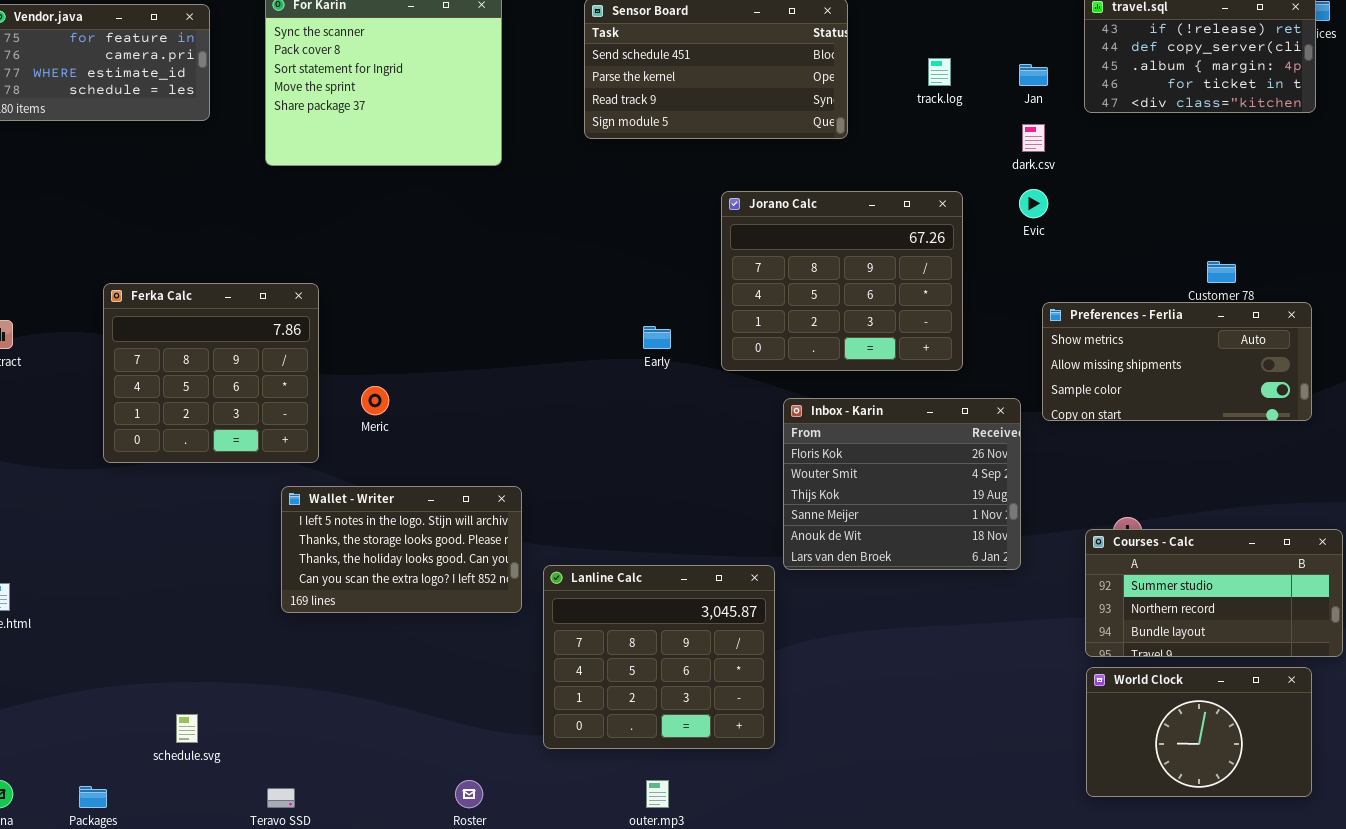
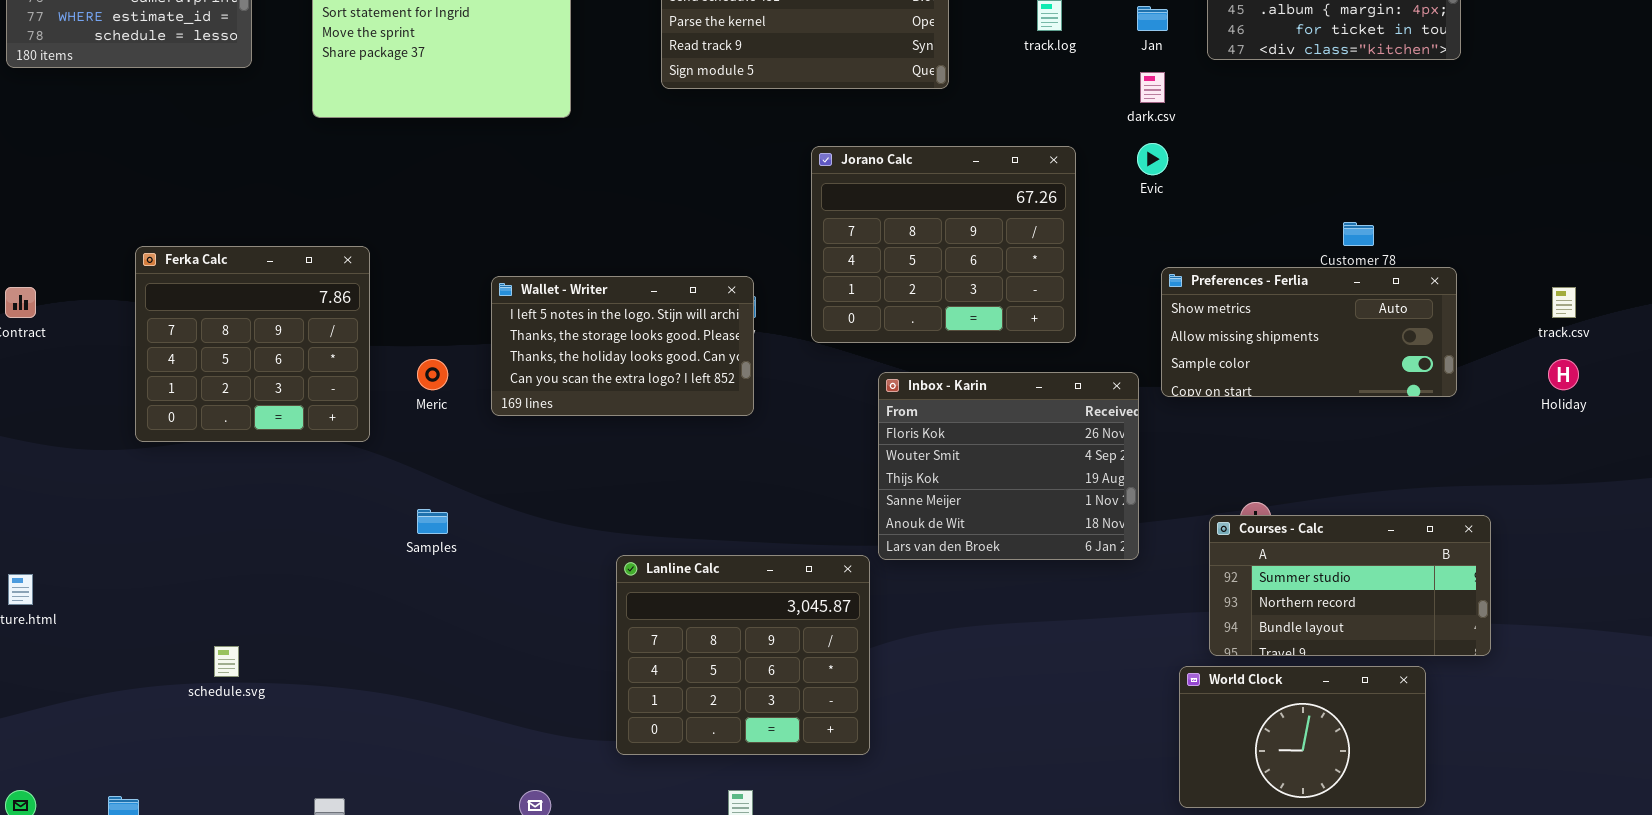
Wallet - Writer: [281,486,522,613] -> [491,276,754,416], moved
World Clock: [1086,667,1312,797] -> [1179,666,1426,808], moved
schedule.svg: [176,714,198,743] -> [214,646,239,677], moved

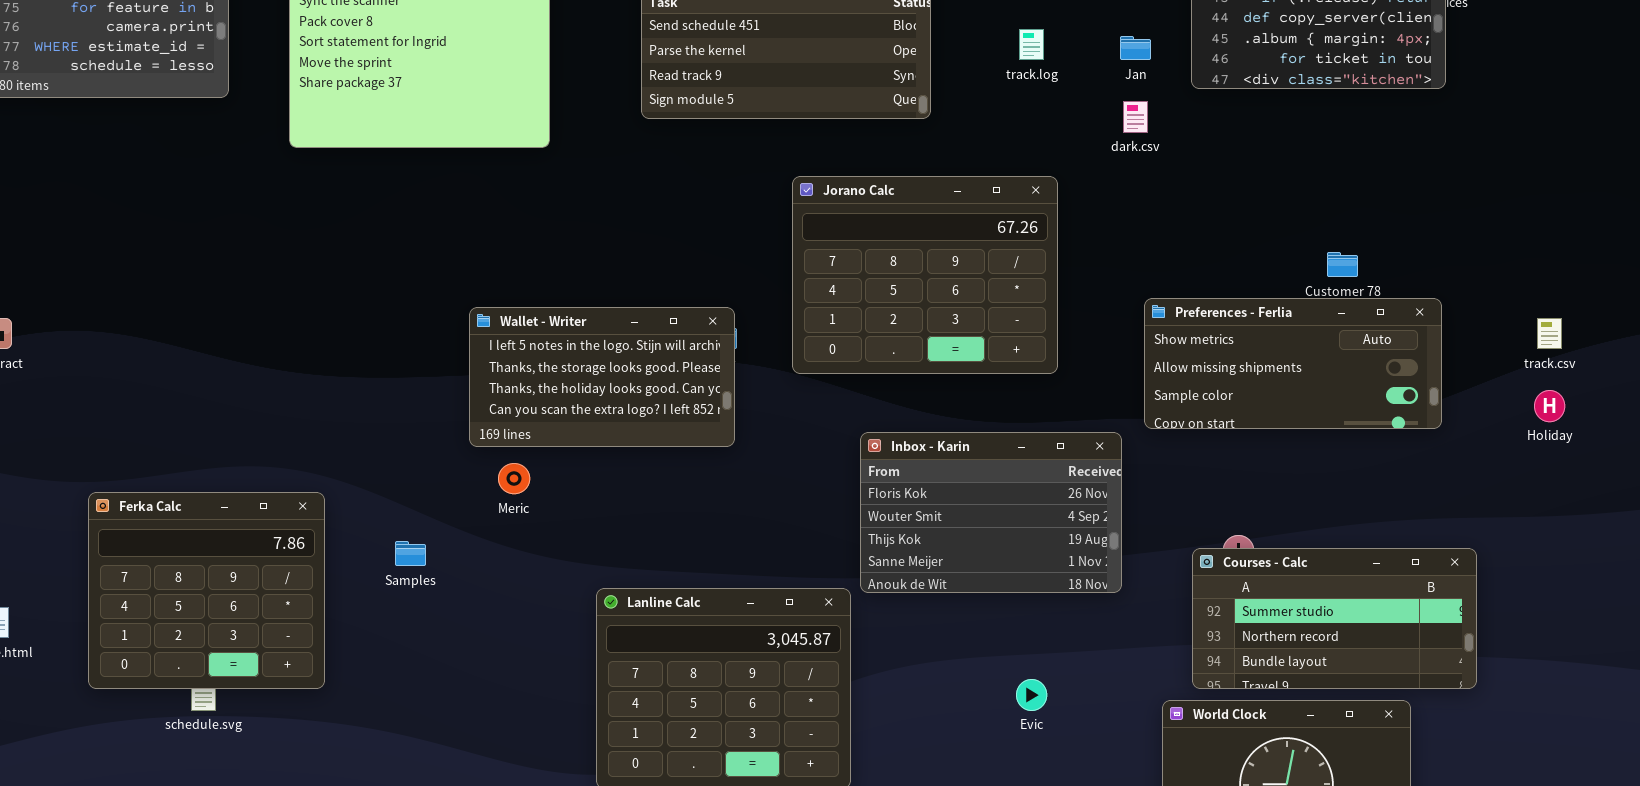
Evic: [1137,143,1168,175] -> [1016,679,1047,711], moved
Ferka Calc: [135,246,370,442] -> [88,492,325,689], moved
Meric: [417,359,448,390] -> [498,463,530,494], moved
Inbox - Karin: [878,372,1139,560] -> [860,432,1122,593], resized

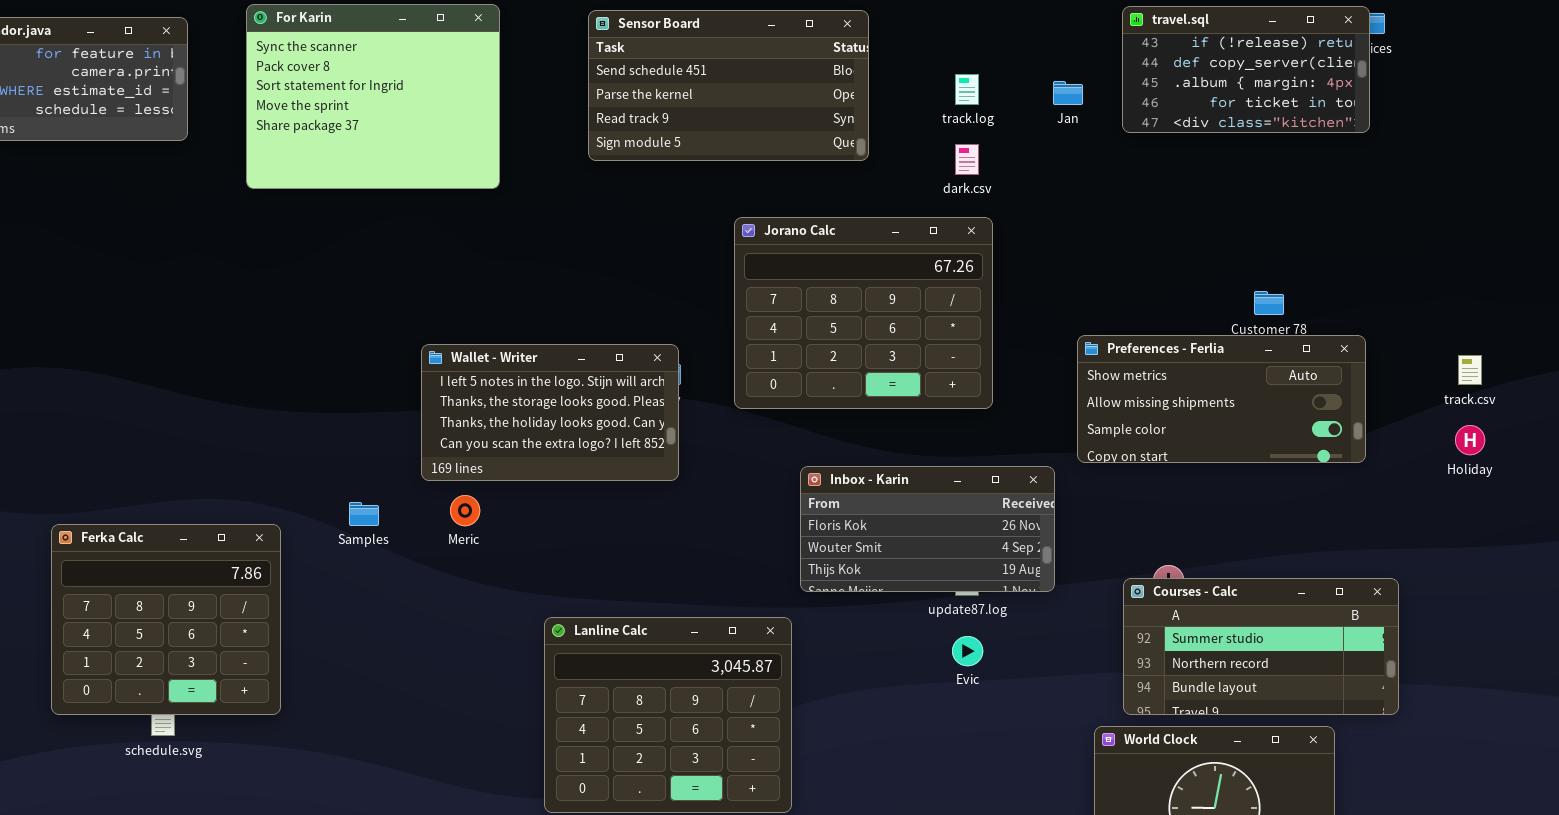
dark.csv: [1123,101,1148,133] -> [955,144,979,175], moved
Inbox - Karin: [860,432,1122,593] -> [800,466,1055,592], resized
Samples: [395,541,426,566] -> [349,502,379,526], moved
Evic: [1016,679,1047,711] -> [952,636,983,666], moved

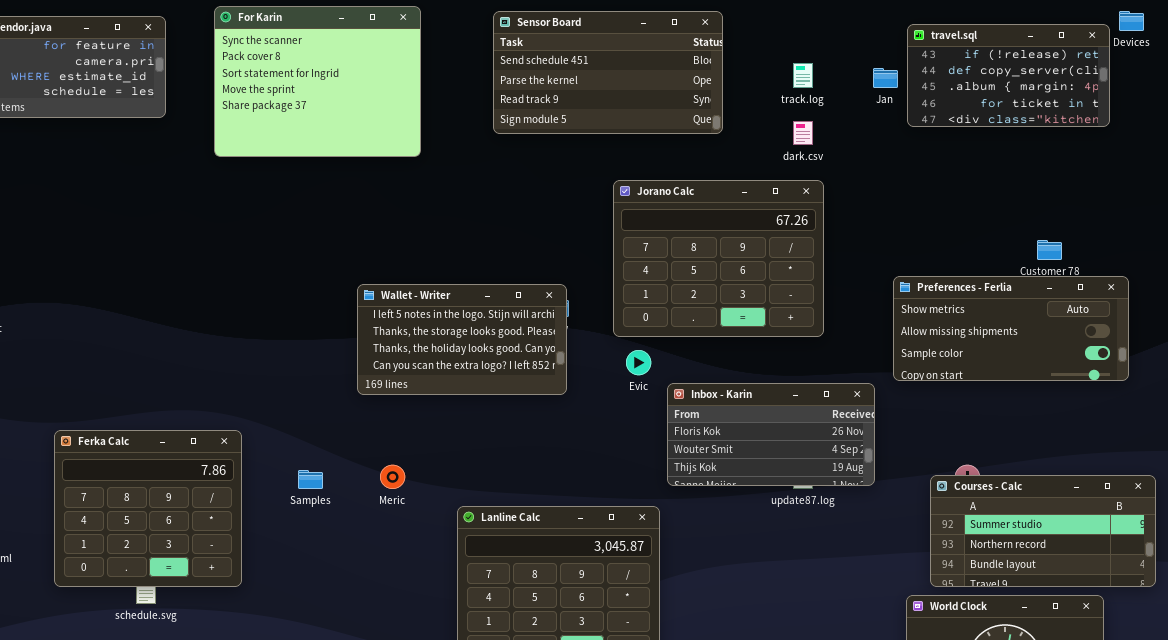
travel.sql: [1122,6,1370,133] -> [907,24,1110,127], moved
Meric: [450,495,480,526] -> [380,465,405,489], moved
Samples: [349,502,379,526] -> [298,470,323,489], moved
Evic: [952,636,983,666] -> [626,350,651,375], moved

